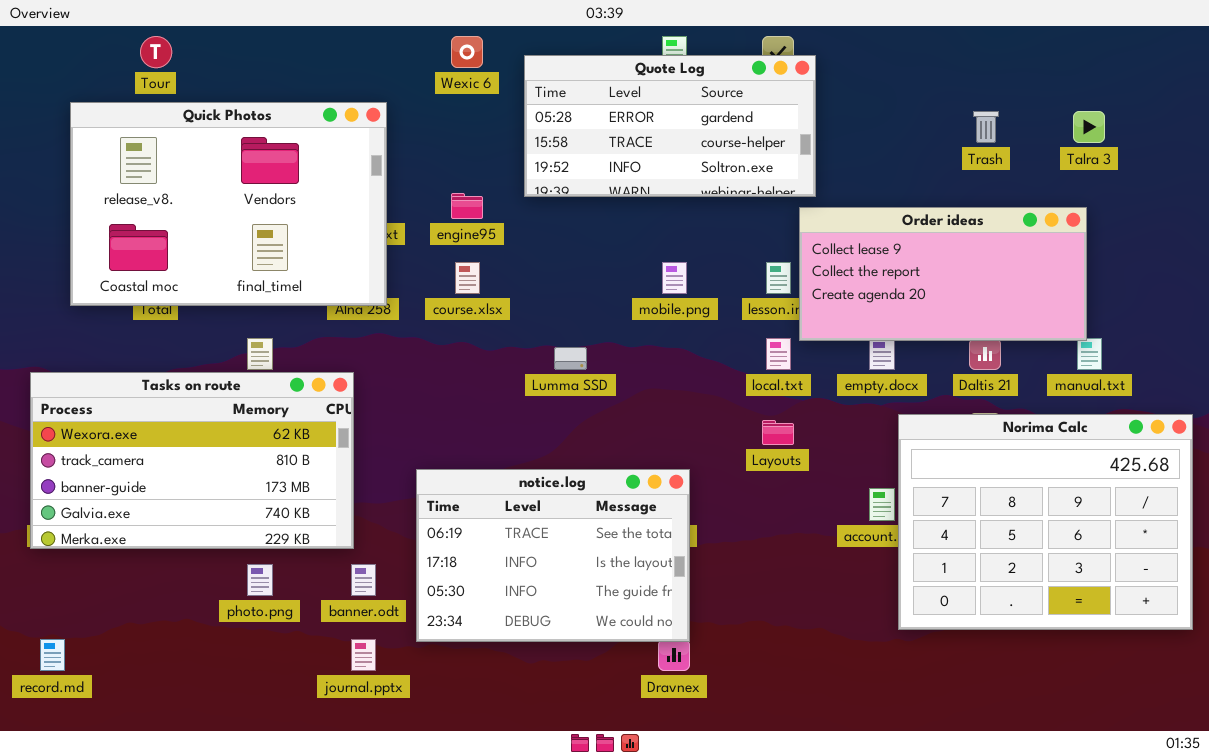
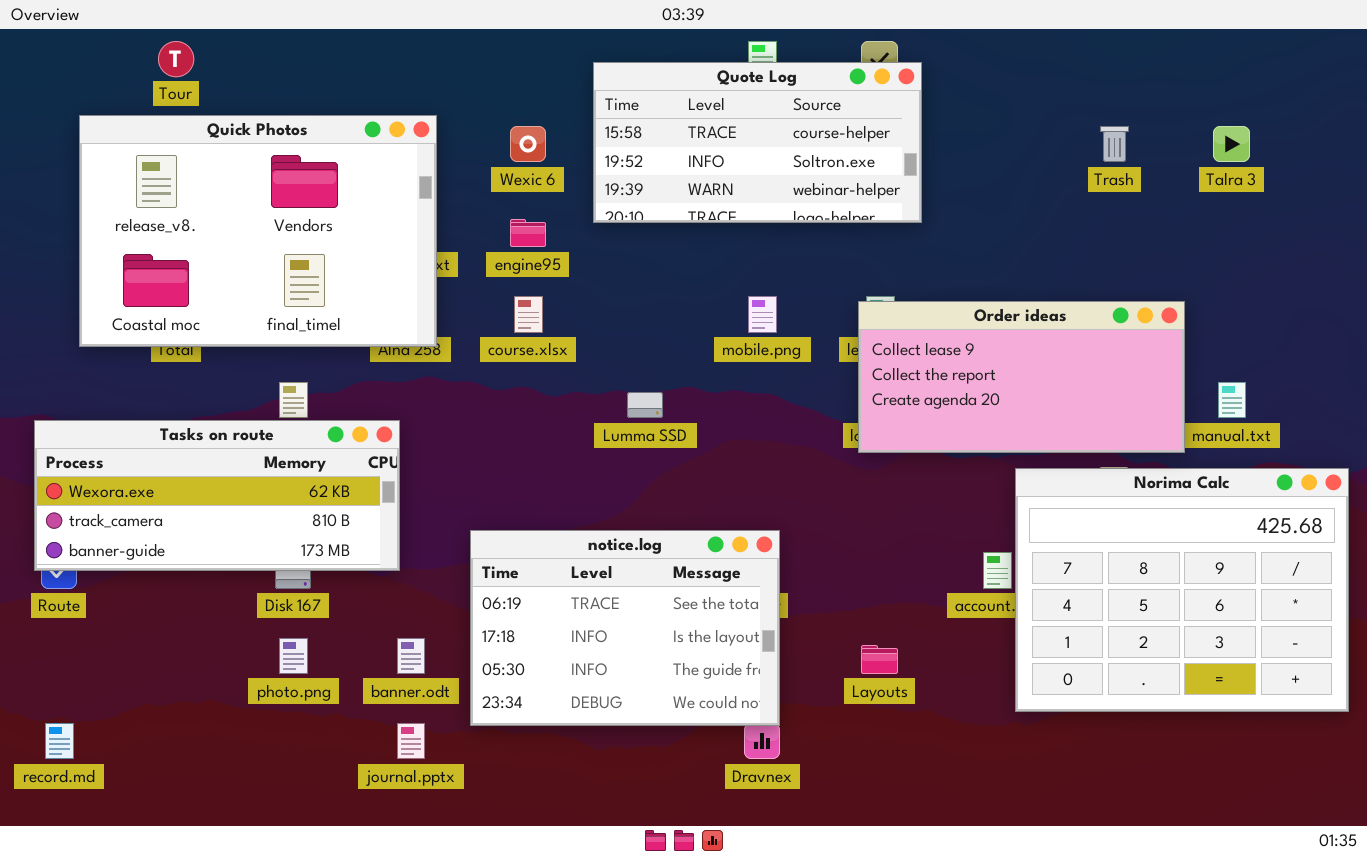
Wexic 6: [451,36,483,68] -> [510,126,546,162], moved
Quote Log: [524,55,816,197] -> [593,62,922,223], scrolled down 1 row
Order ideas: [799,207,1087,341] -> [858,301,1185,453], moved
Tasks on route: [30,372,354,549] -> [34,420,400,571], resized
Layouts: [762,420,794,445] -> [861,645,898,674], moved

